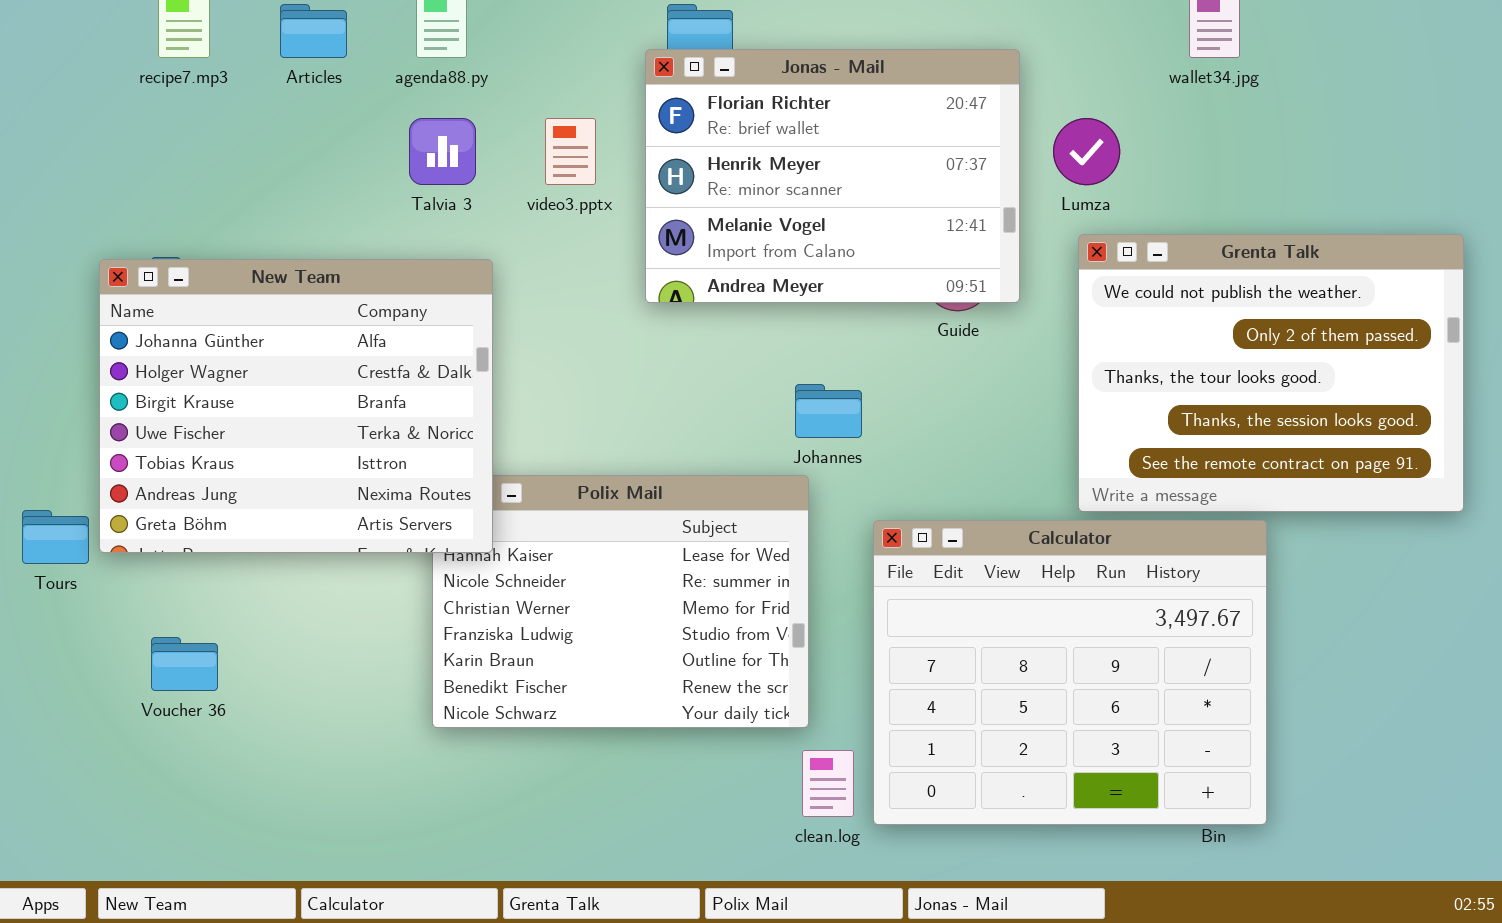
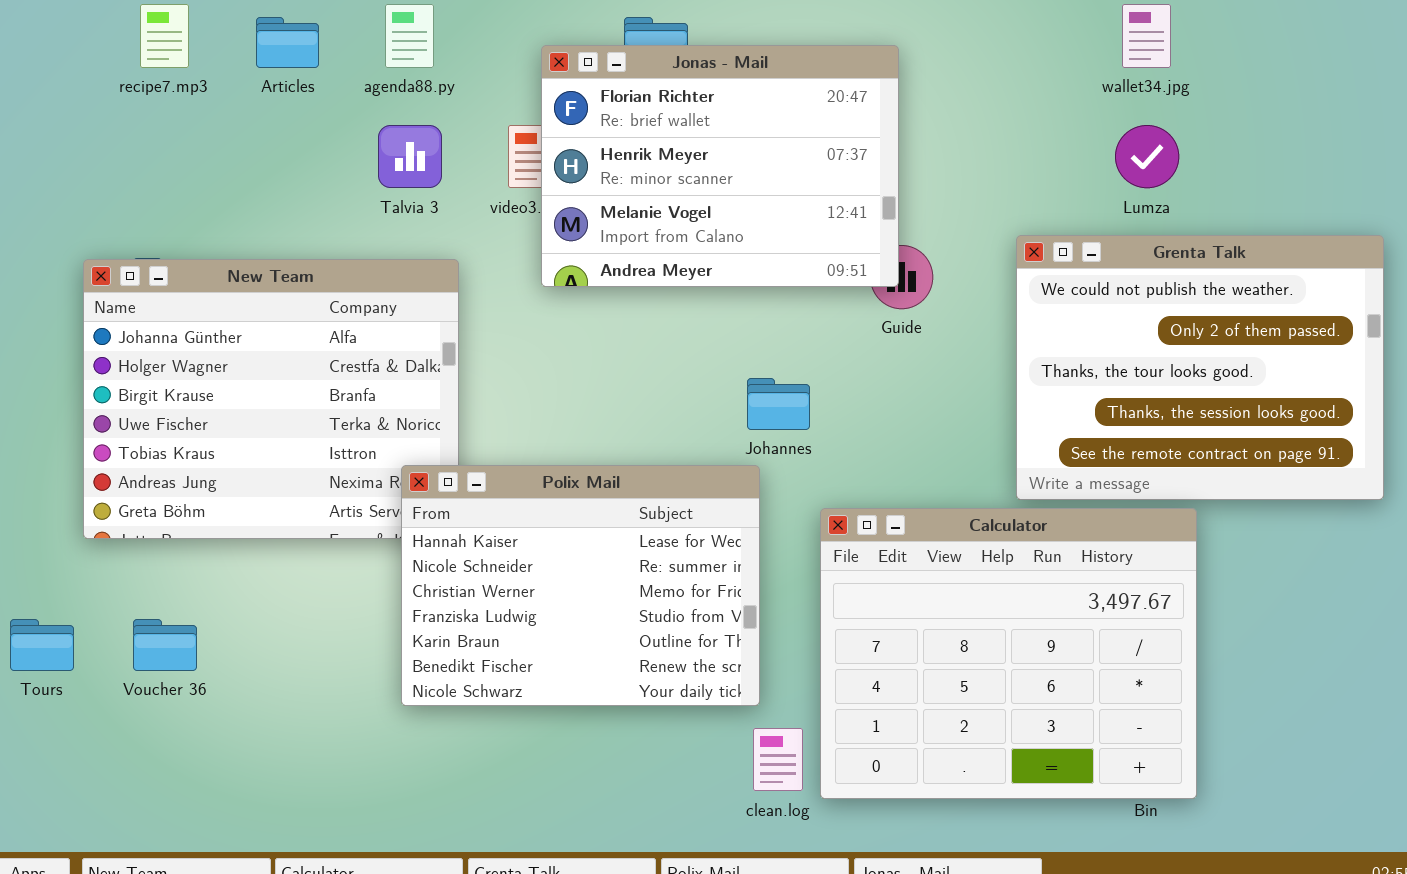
Jonas - Mail: [645,49,1020,303] -> [541,45,899,287], moved
Lumza: [1053,118,1120,185] -> [1115,125,1179,188], moved
Polix Mail: [432,475,809,728] -> [401,465,760,706], raised
Tours: [22,510,89,564] -> [10,619,74,671], moved

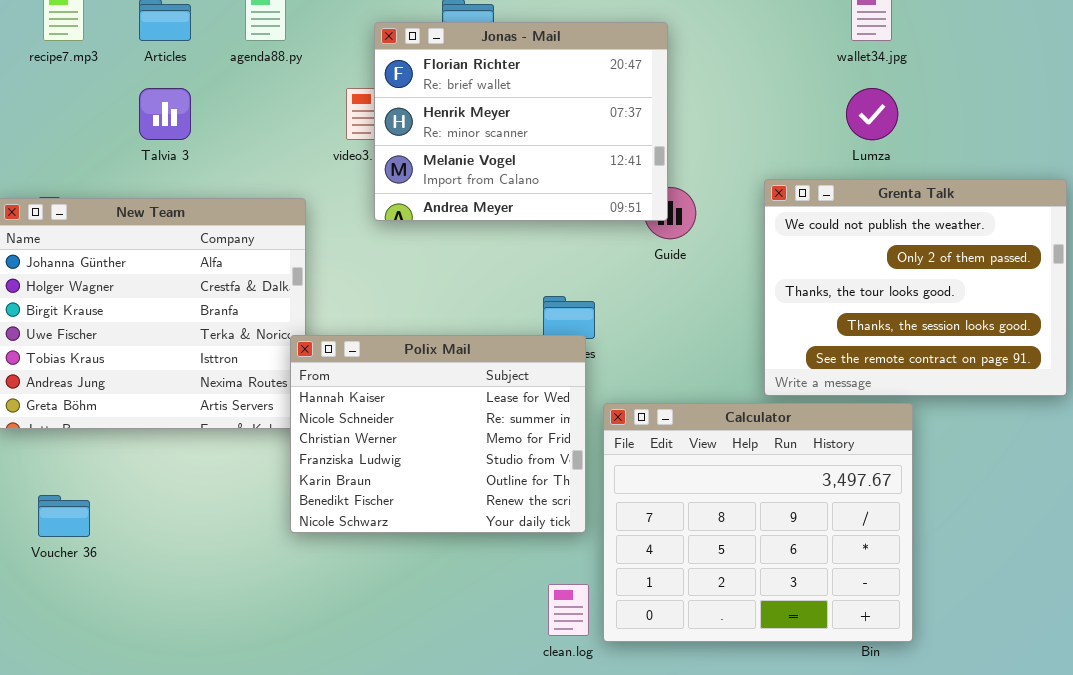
Talvia 3: [378,125,442,188] -> [139,88,191,140], moved
Polix Mail: [401,465,760,706] -> [290,335,586,533], moved

